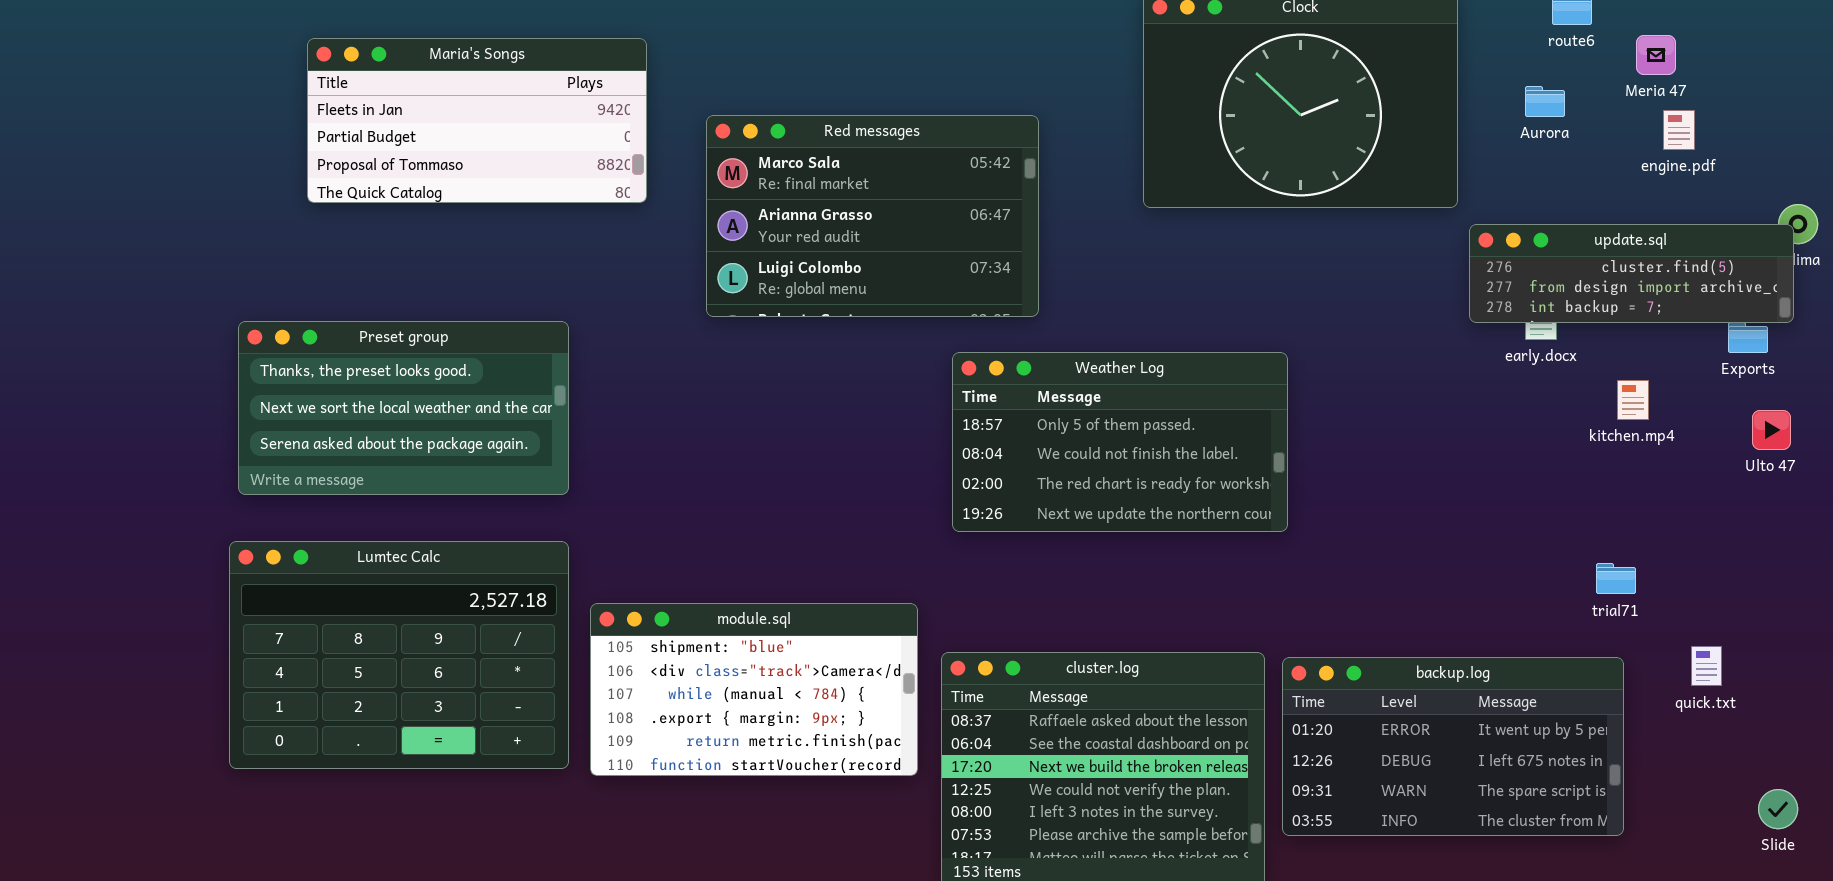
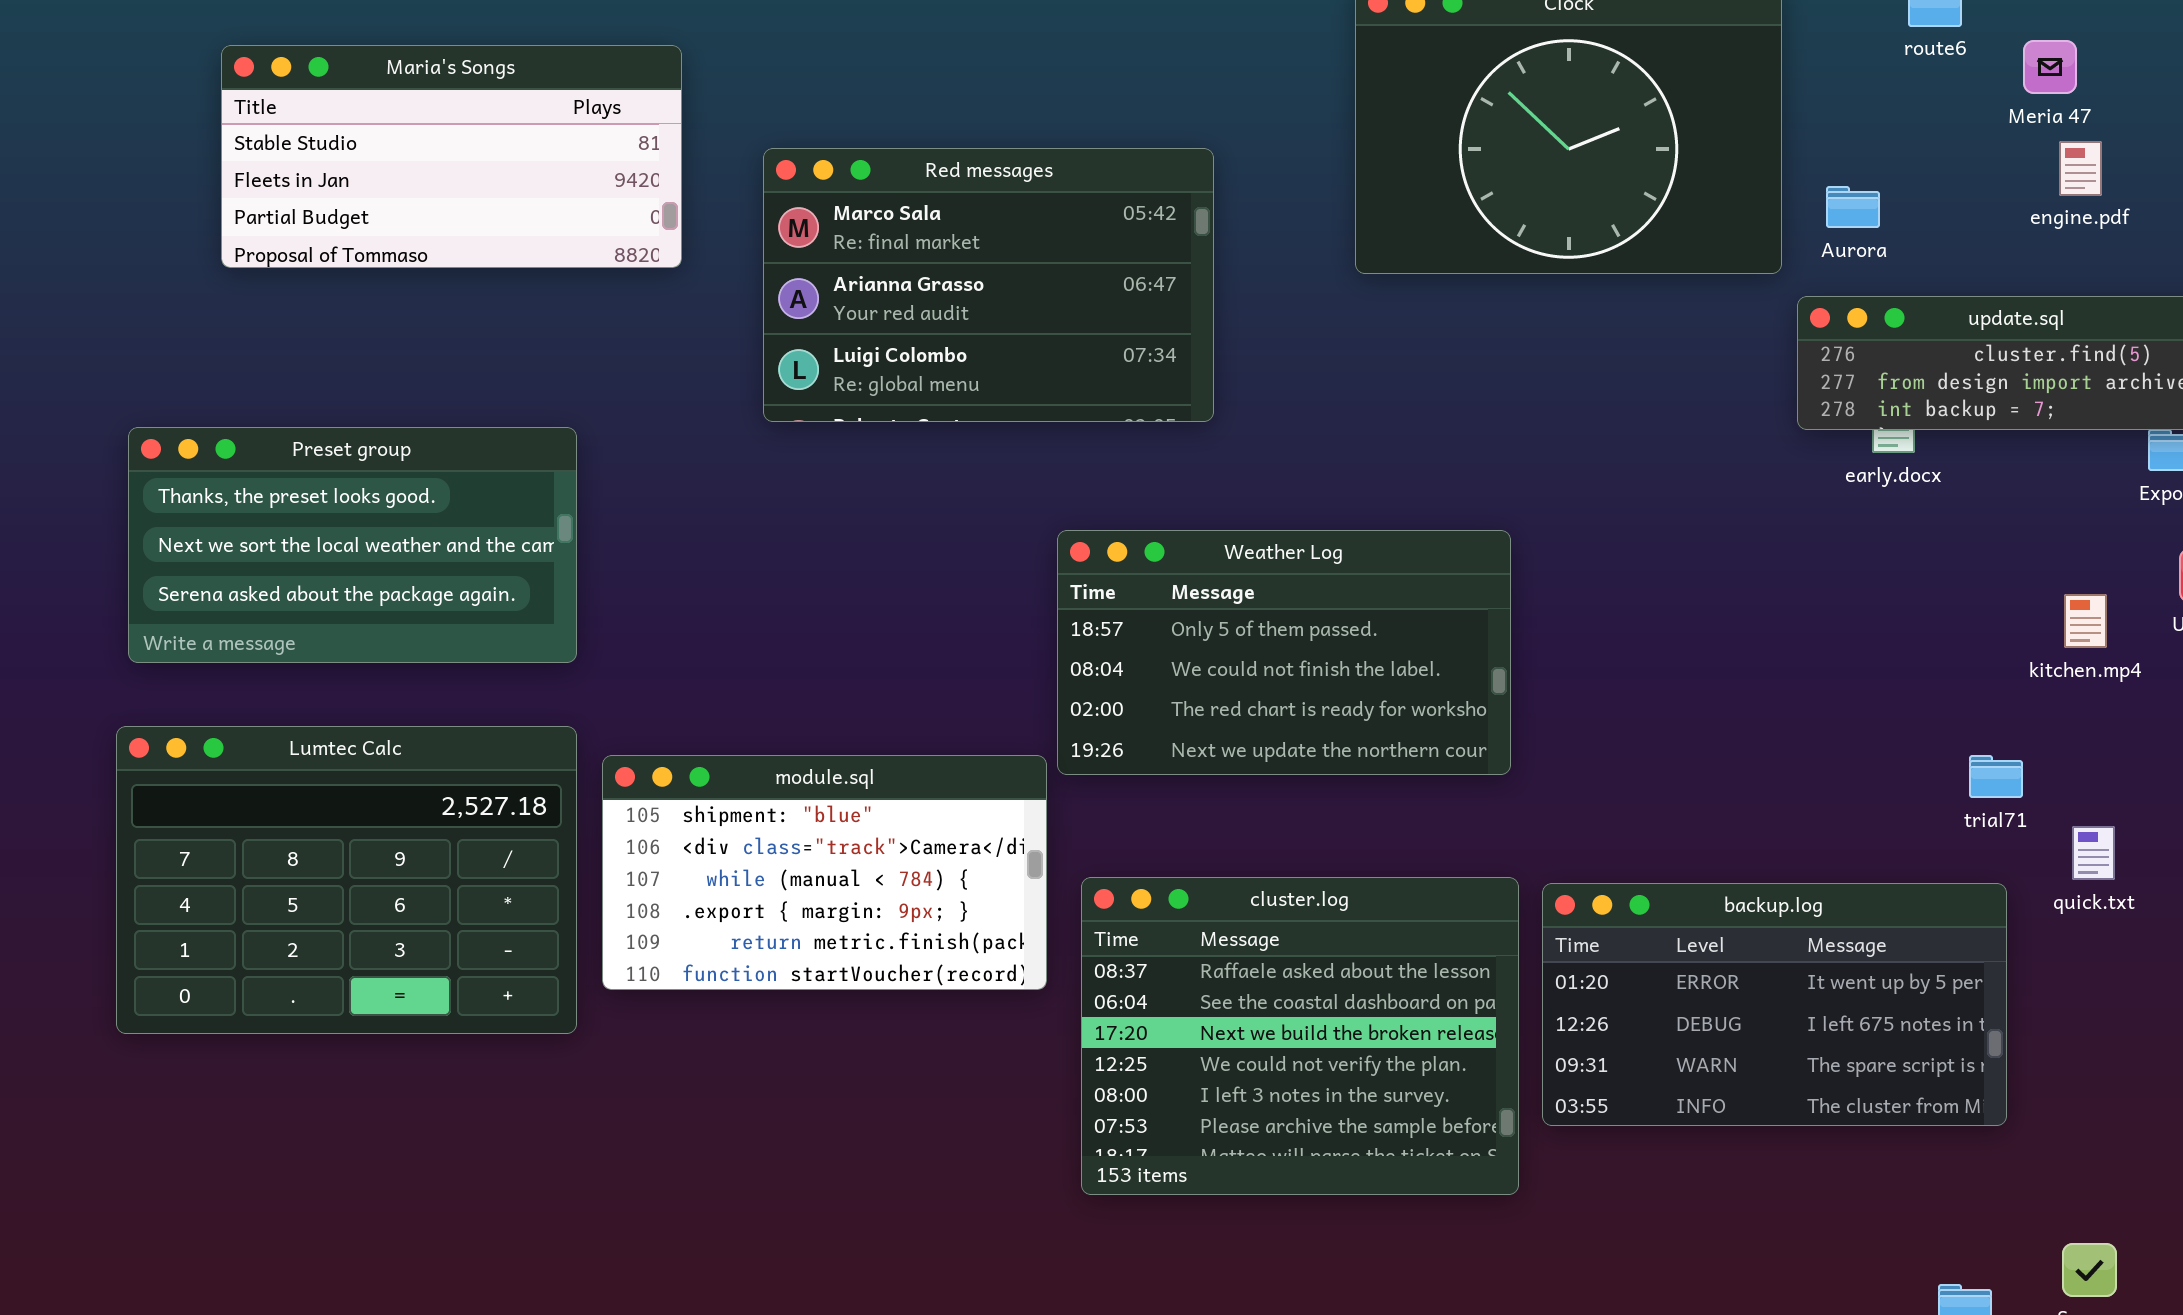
Maria's Songs: [307,38,647,203] -> [221,45,682,268], scrolled up 1 row
Aurora: [1525,86,1565,117] -> [1826,186,1880,228], moved
Weather Log: [952,352,1288,532] -> [1057,530,1511,775], moved
kitchen.mp4: [1617,380,1649,420] -> [2064,594,2107,648], moved
module.sql: [590,603,918,776] -> [602,755,1047,990], moved
quick.txt: [1691,646,1722,686] -> [2072,826,2115,880], moved

